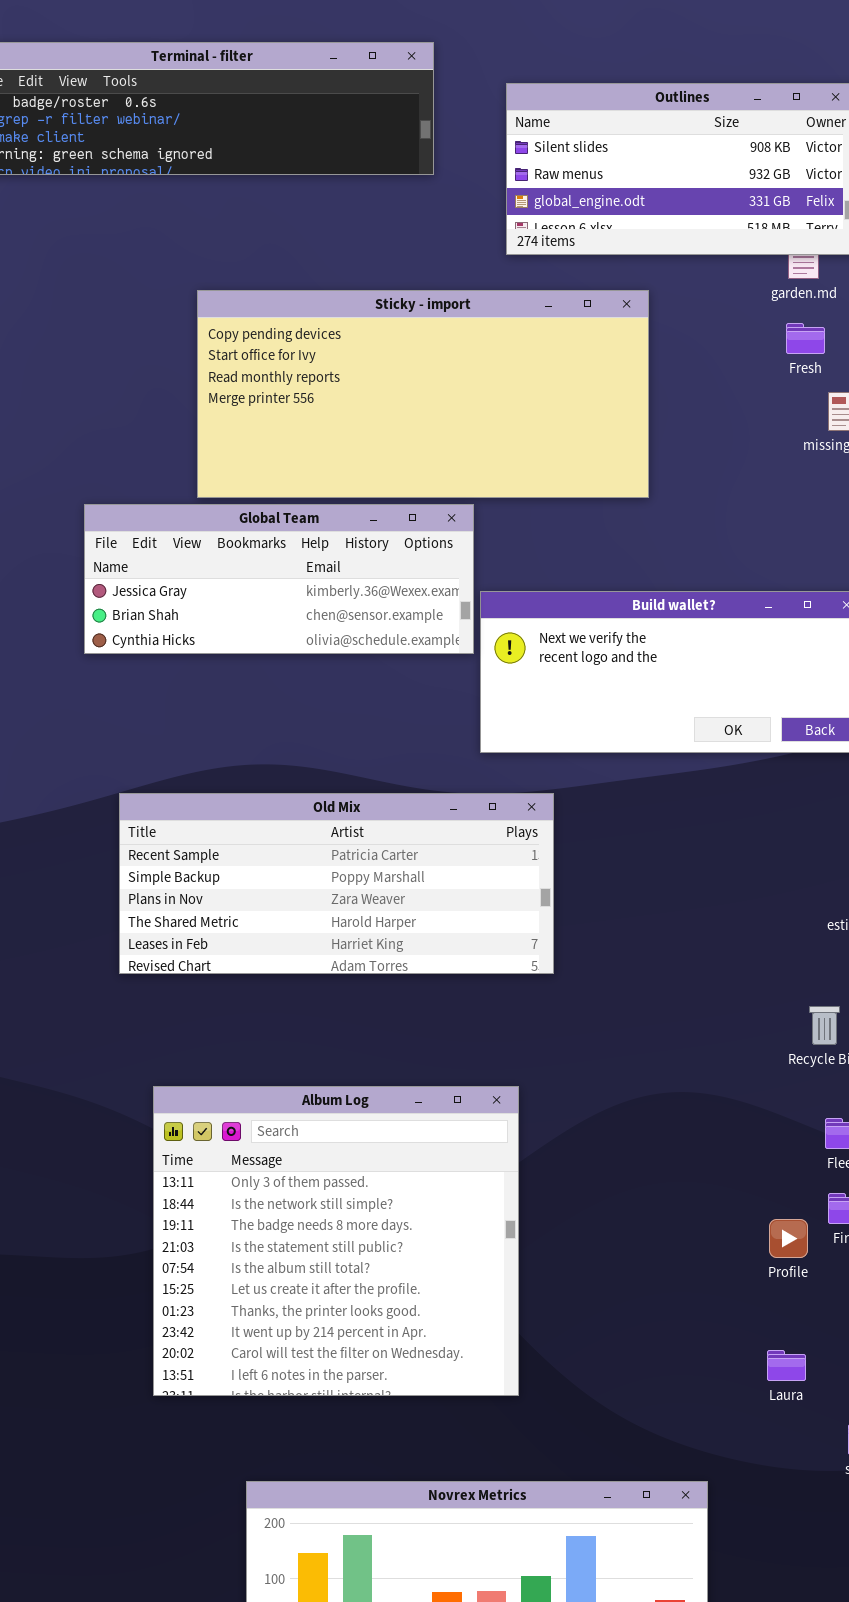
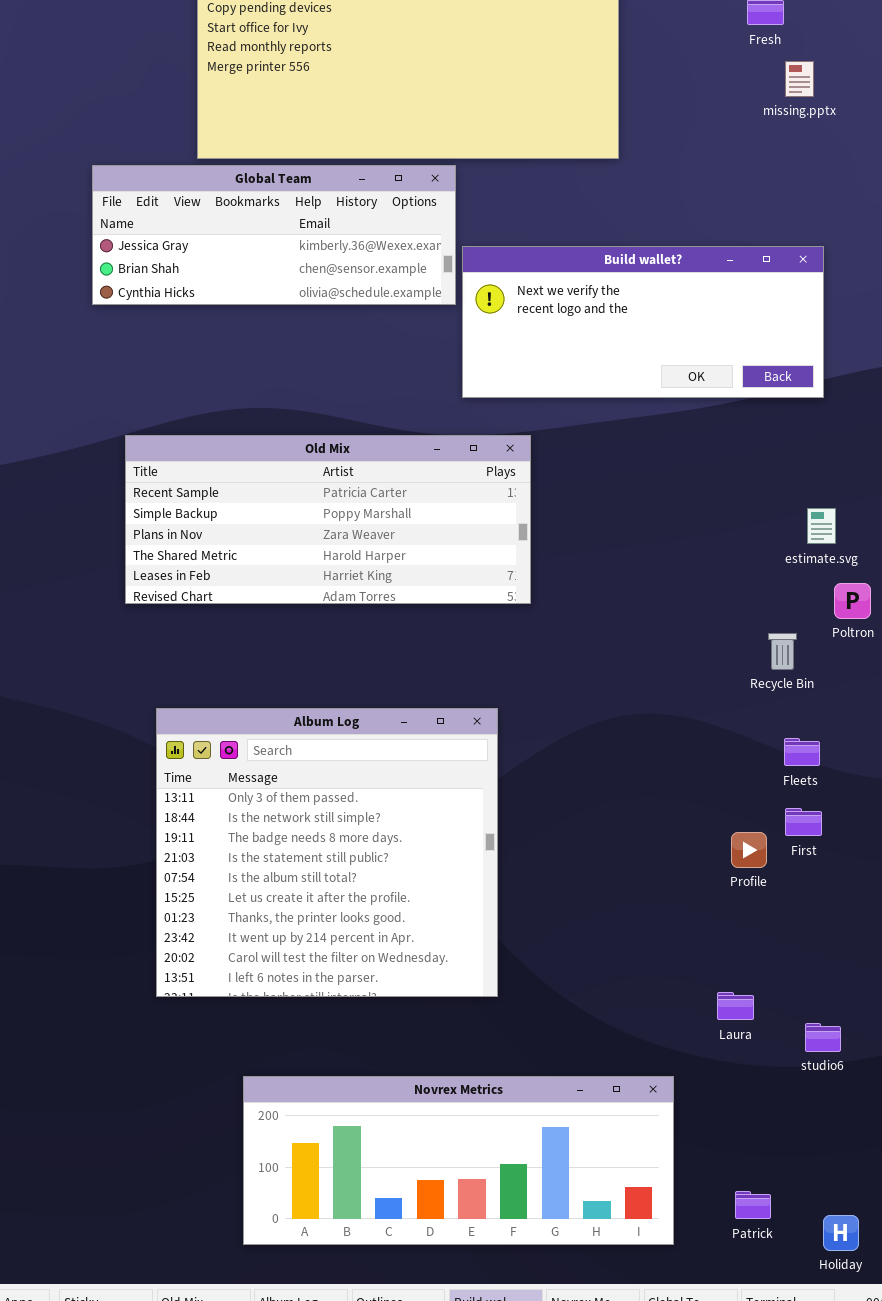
Laura: [767,1350,806,1381] -> [717,992,754,1020], moved

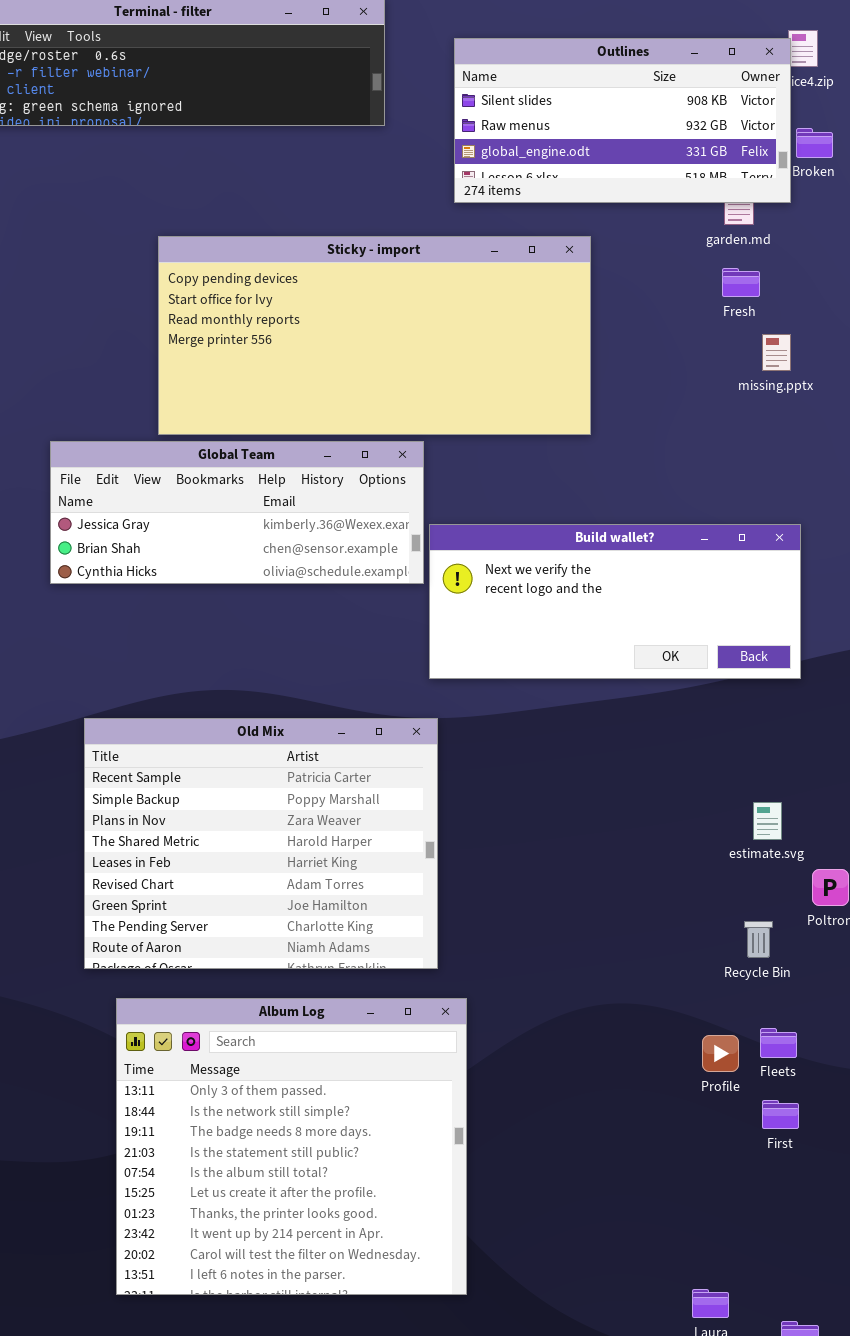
Old Mix: [125,435,531,604] -> [84,718,438,969], resized
estimate.svg: [807,508,836,544] -> [753,802,782,840], moved
Profile: [731,832,767,868] -> [702,1035,739,1072], moved

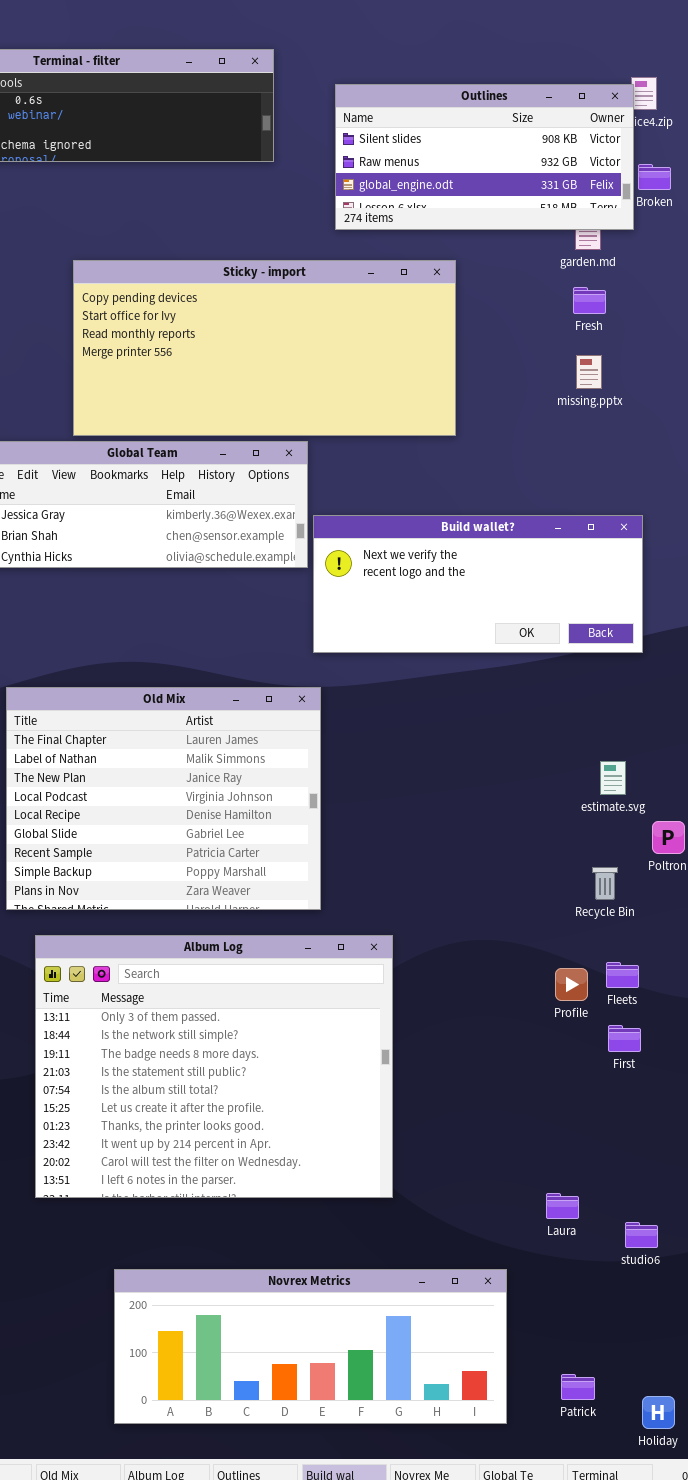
missing.pptx: [762,334,791,371] -> [576,355,602,389], moved
Old Mix: [84,718,438,969] -> [6,687,321,910], scrolled up 6 rows
Album Log: [116,998,467,1295] -> [35,935,393,1198], resized

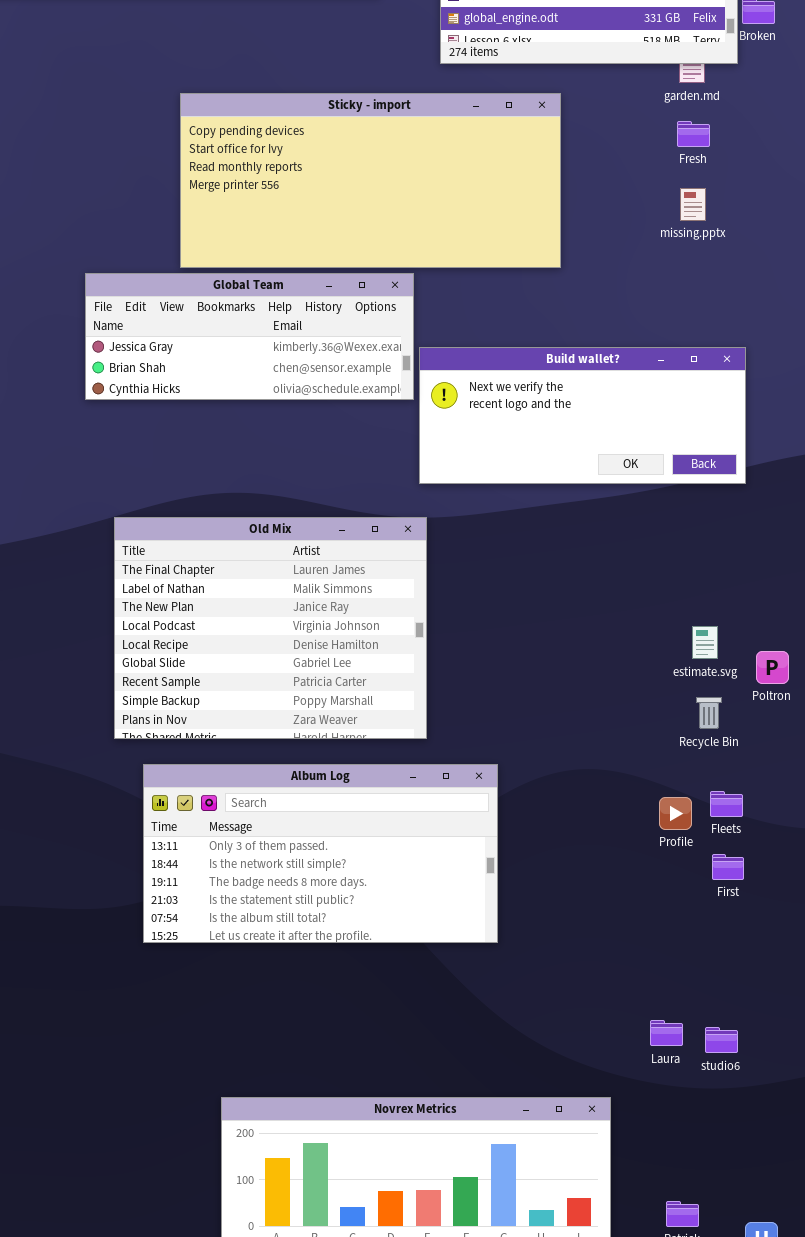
estimate.svg: [600,761,626,795] -> [692,626,718,659], moved
Album Log: [35,935,393,1198] -> [143,764,498,943], resized
studio6: [625,1222,658,1248] -> [705,1027,738,1053], moved

